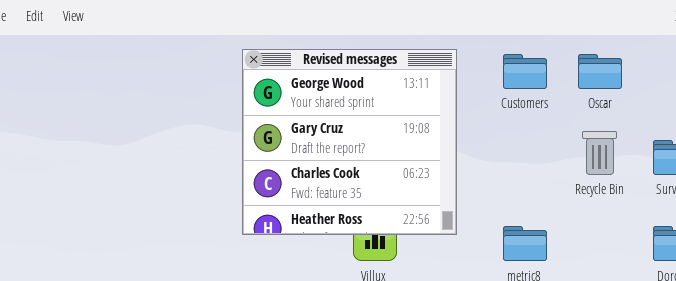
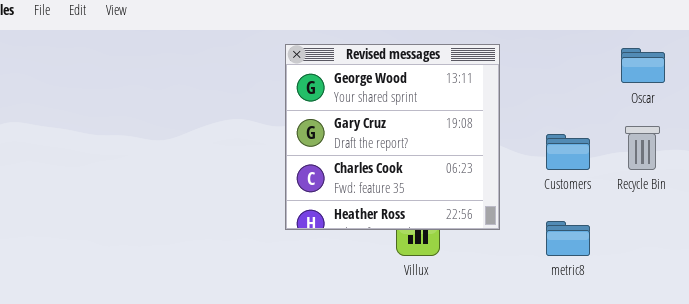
Customers: [503,54,547,89] -> [546,134,590,170], moved

